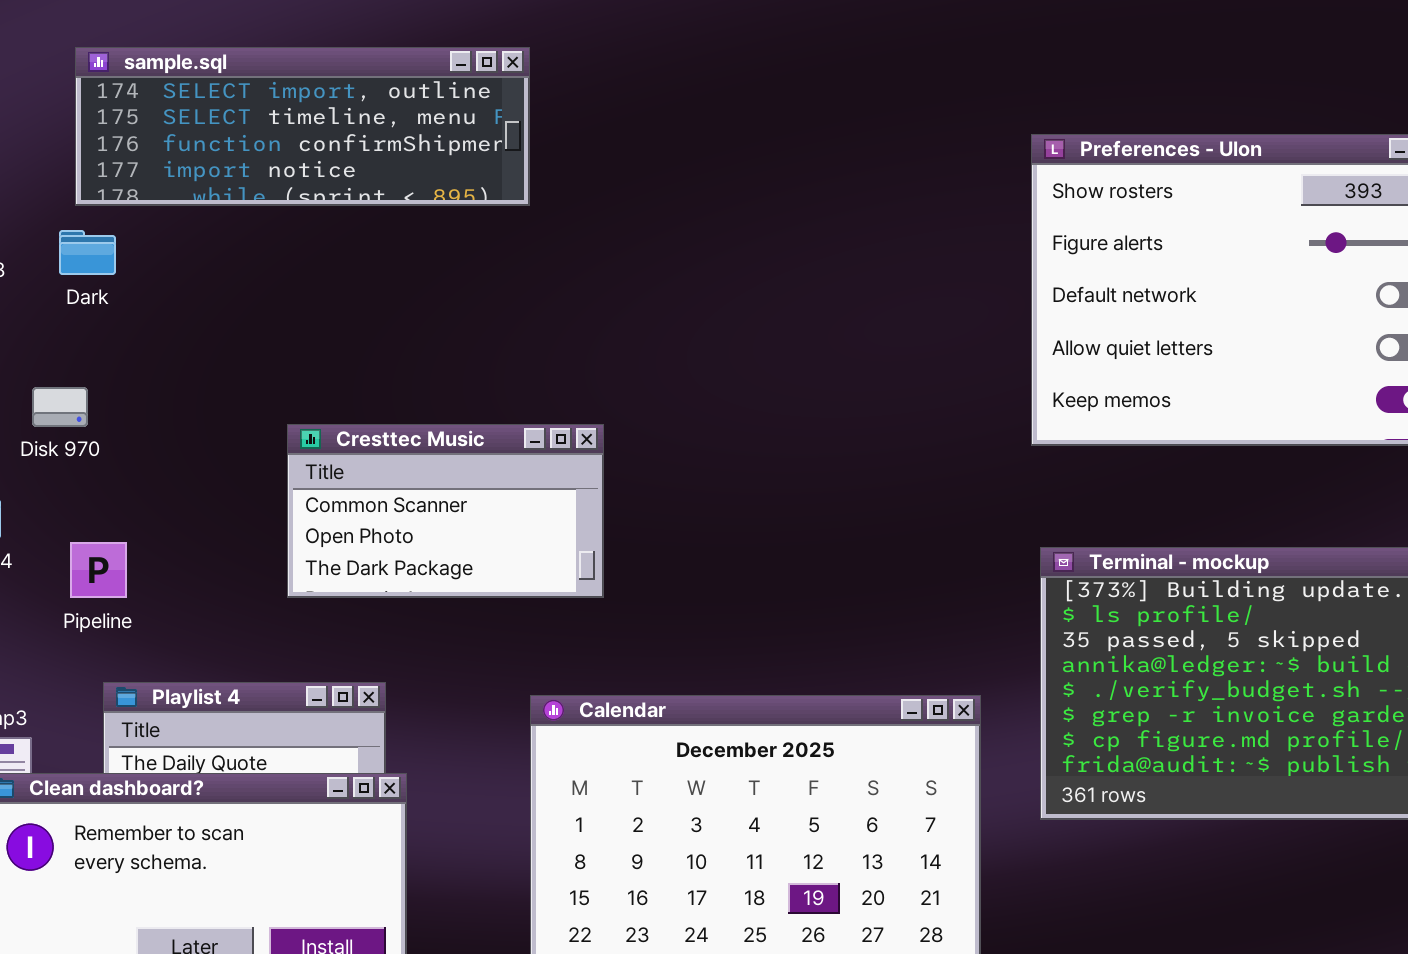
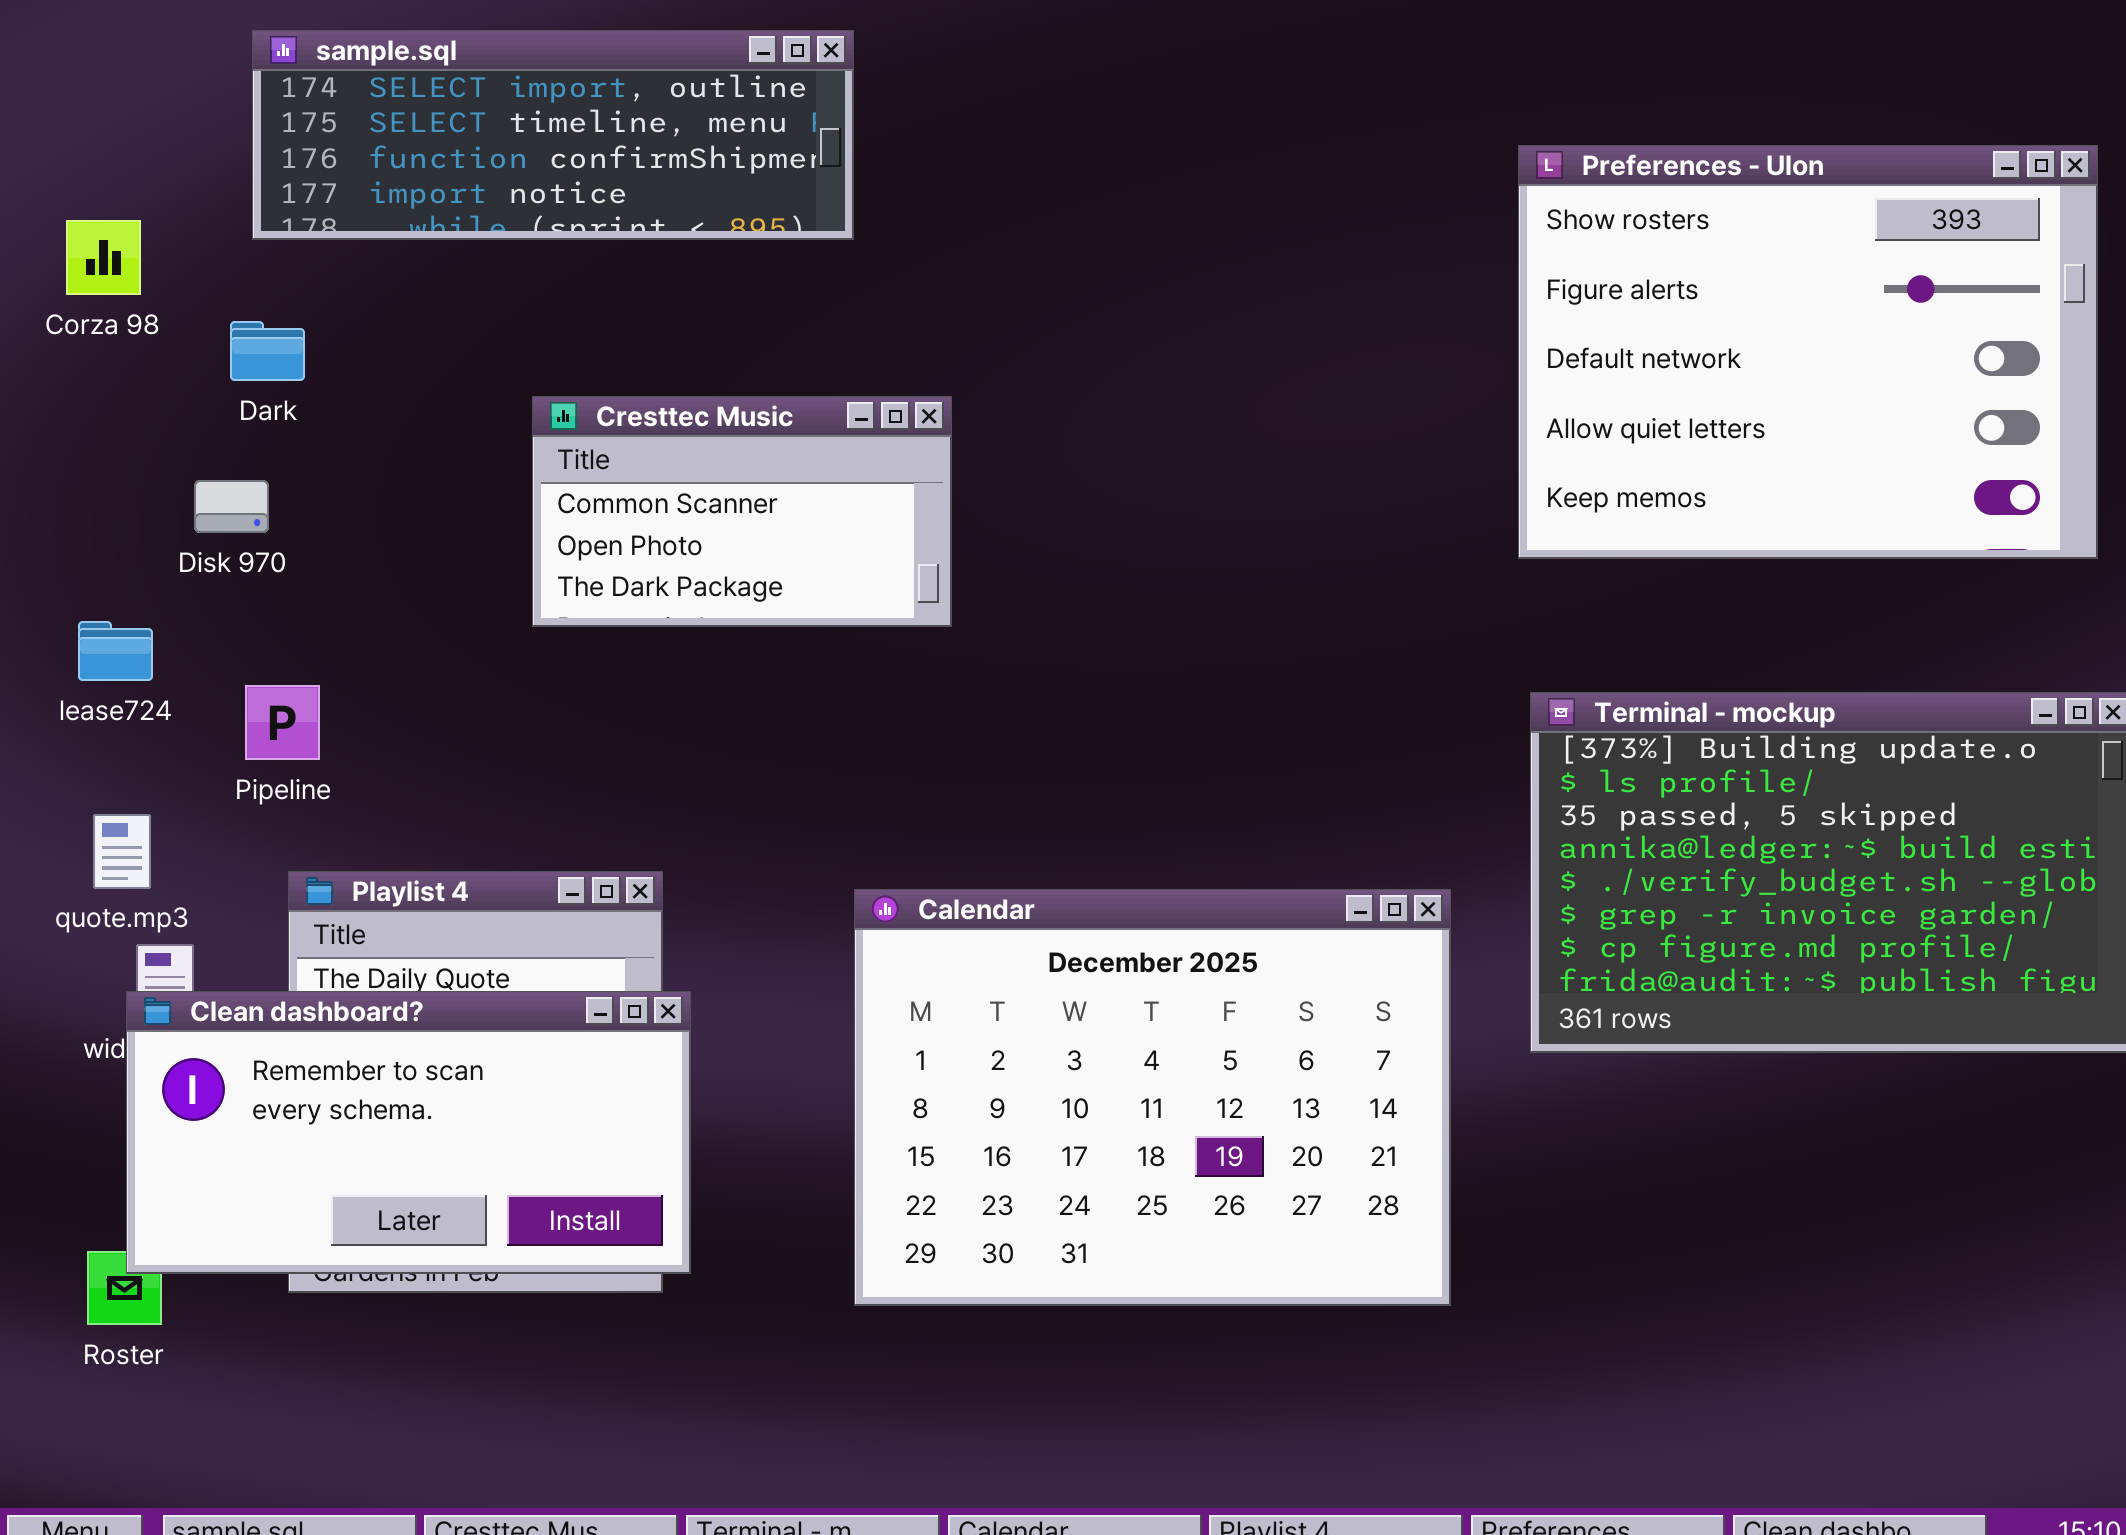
Dark: [59,230,116,275] -> [230,321,305,381], moved
Cresttec Music: [287,424,604,598] -> [532,396,952,627], moved

